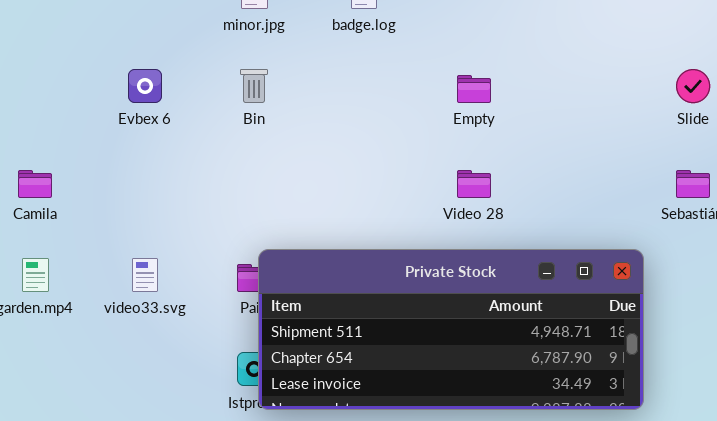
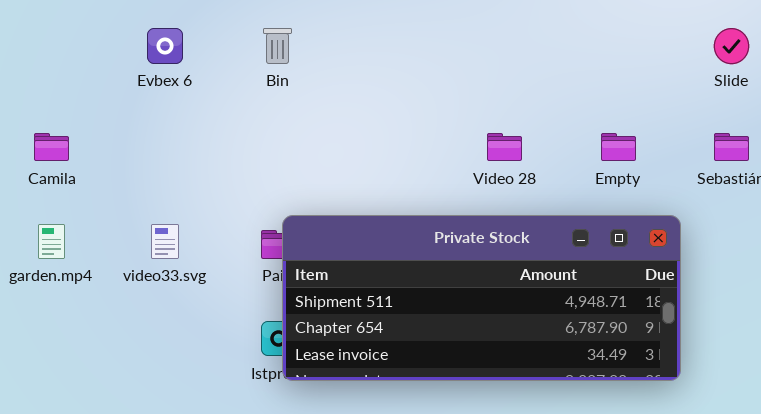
Empty: [457,75,491,103] -> [601,133,636,161], moved

